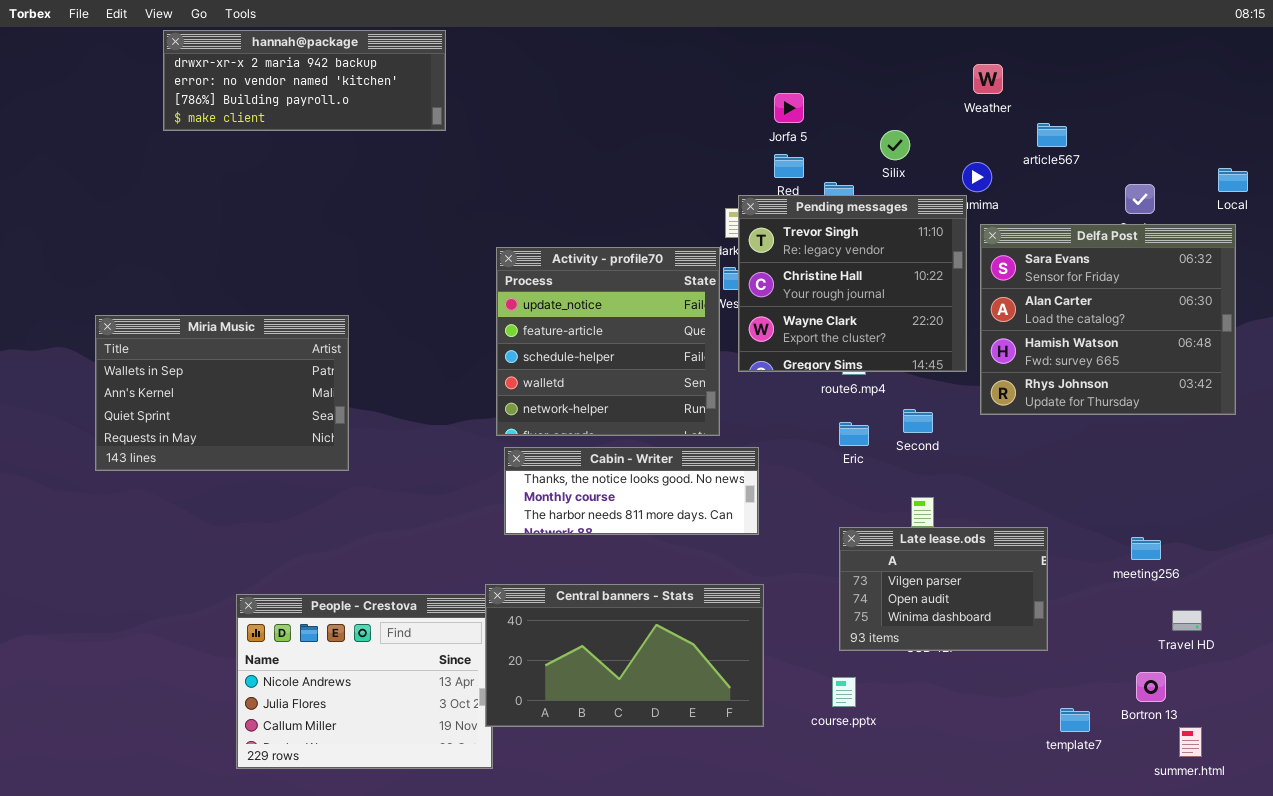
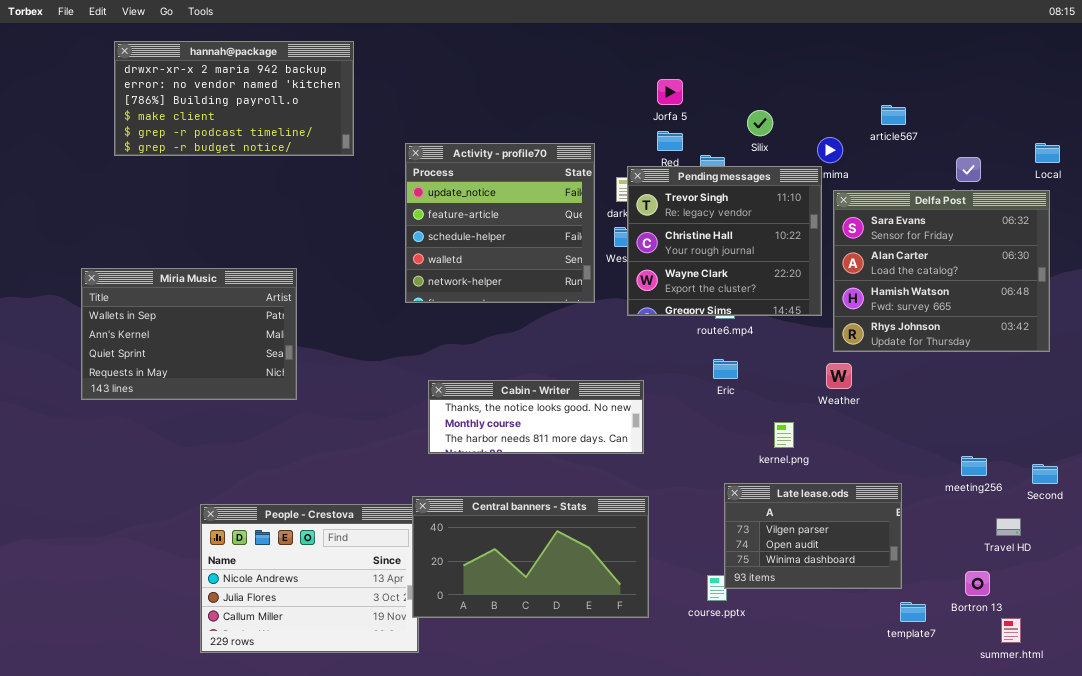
hannah@package: [163,30,446,131] -> [114,41,354,156], moved, resized
Weather: [973,64,1003,94] -> [826,363,852,389], moved
Activity - profile70: [496,247,720,436] -> [405,143,595,303], moved
Second: [903,409,933,433] -> [1032,464,1058,484], moved
Late lease.ods: [839,527,1048,651] -> [724,483,902,589], moved

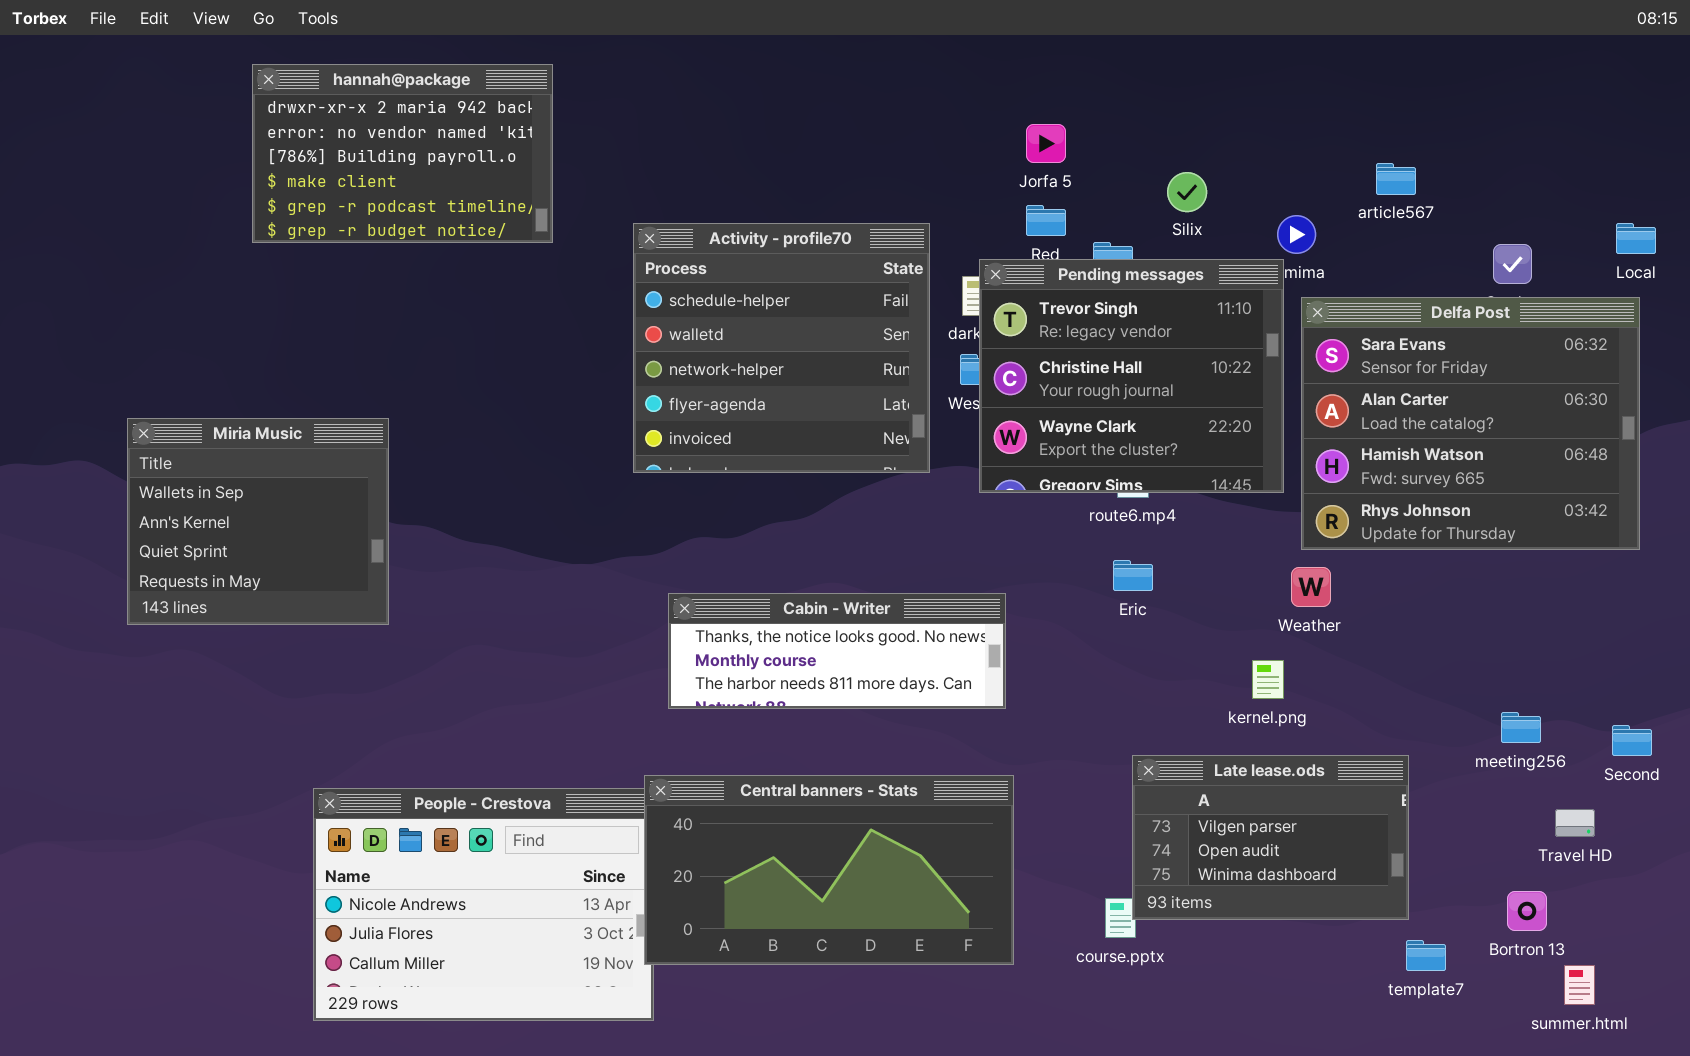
hannah@package: [114,41,354,156] -> [252,64,553,243], resized
Activity - profile70: [405,143,595,303] -> [633,223,930,473], scrolled down 2 rows
Miria Music: [81,268,297,400] -> [127,418,389,625], resized
kernel.png: [774,422,794,448] -> [1252,660,1284,699], moved

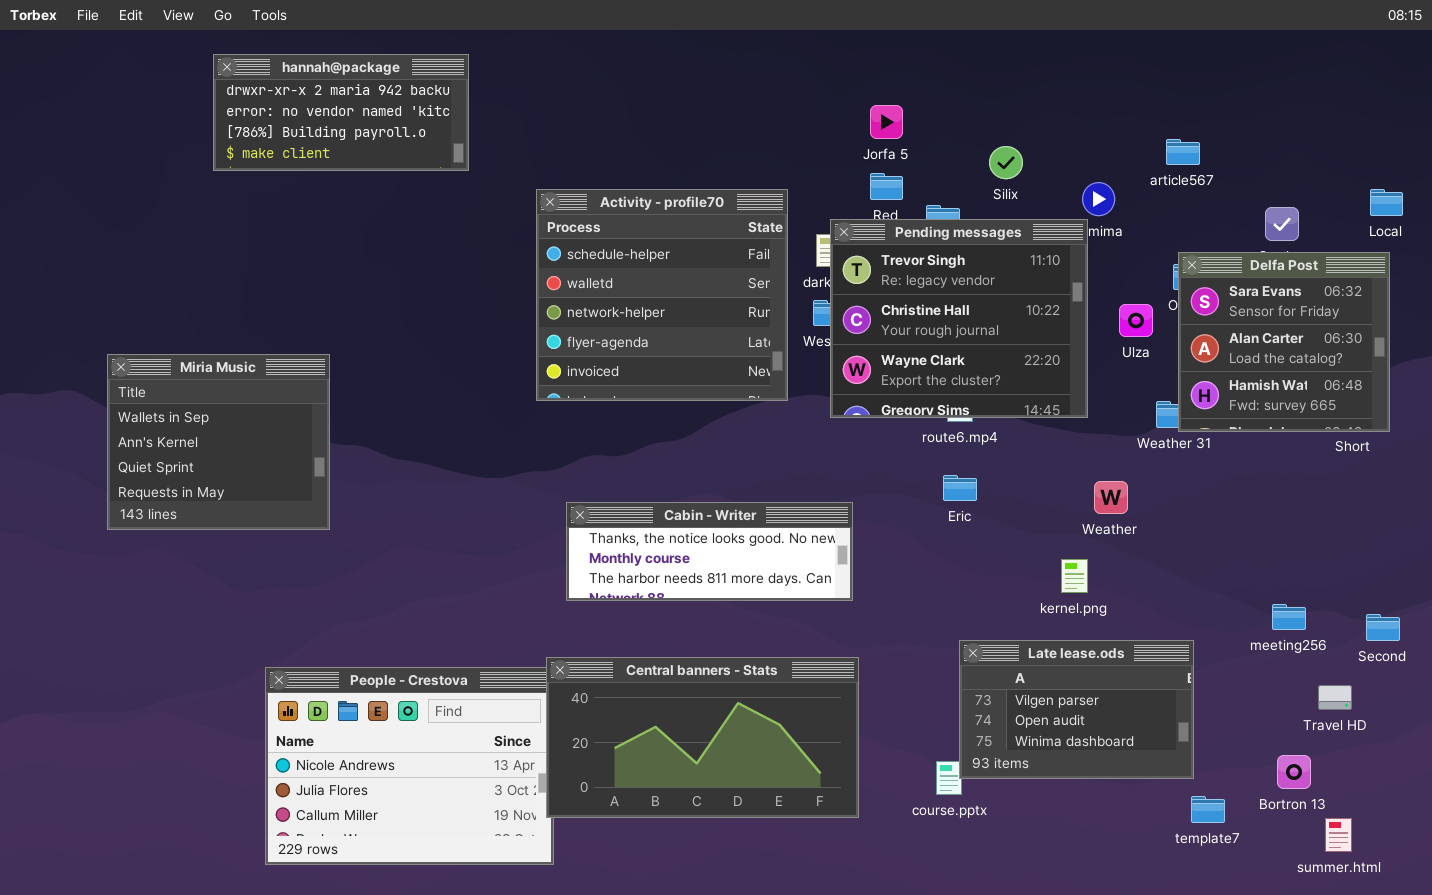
hannah@package: [252,64,553,243] -> [213,54,469,171], resized
Delfa Post: [1301,297,1640,550] -> [1178,252,1390,432], resized

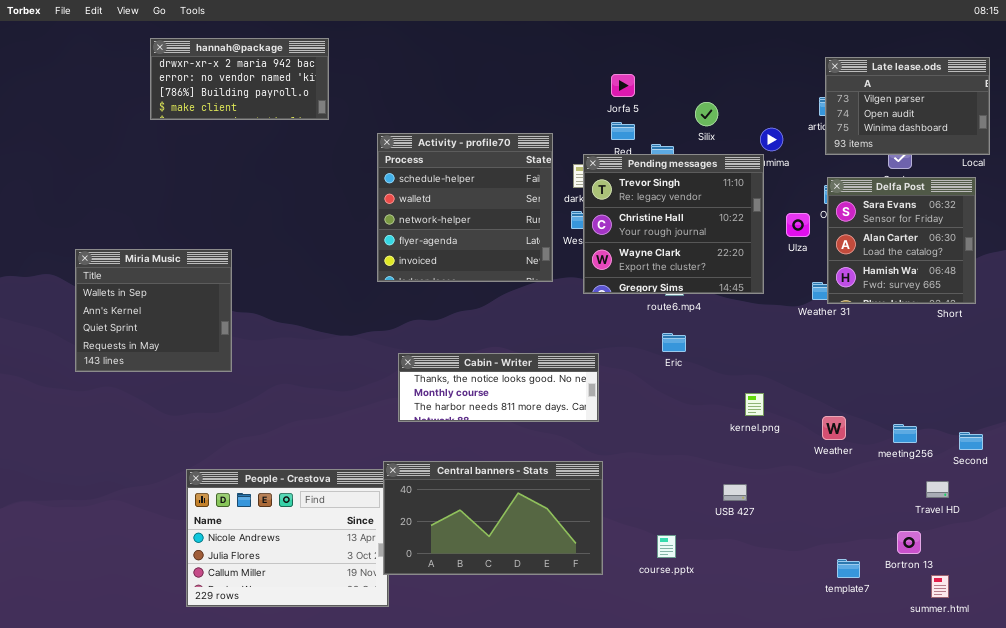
Weather: [1094,481,1128,514] -> [822,416,846,440], moved
Late lease.ods: [959,640,1194,779] -> [825,57,990,155], moved

